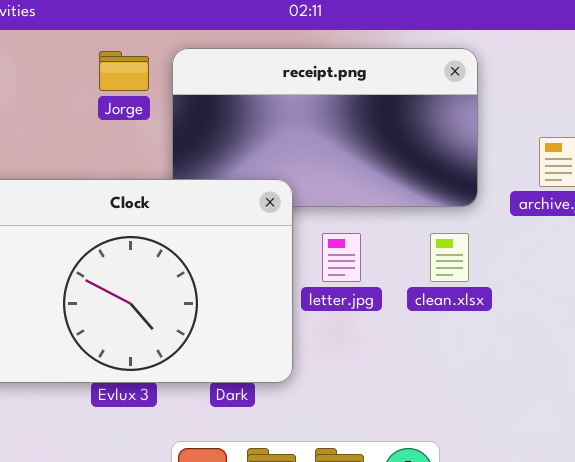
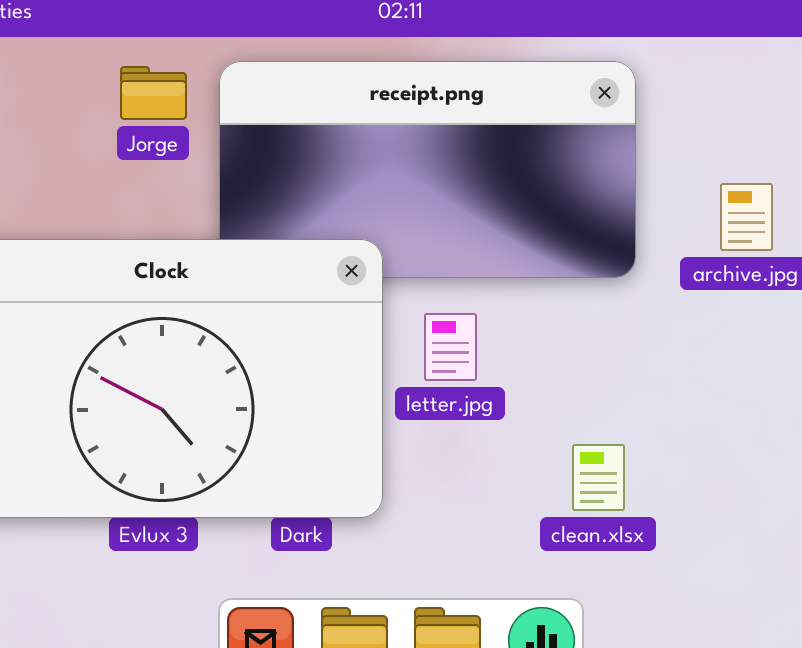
clean.xlsx: [430,233,469,282] -> [572,444,625,511], moved

